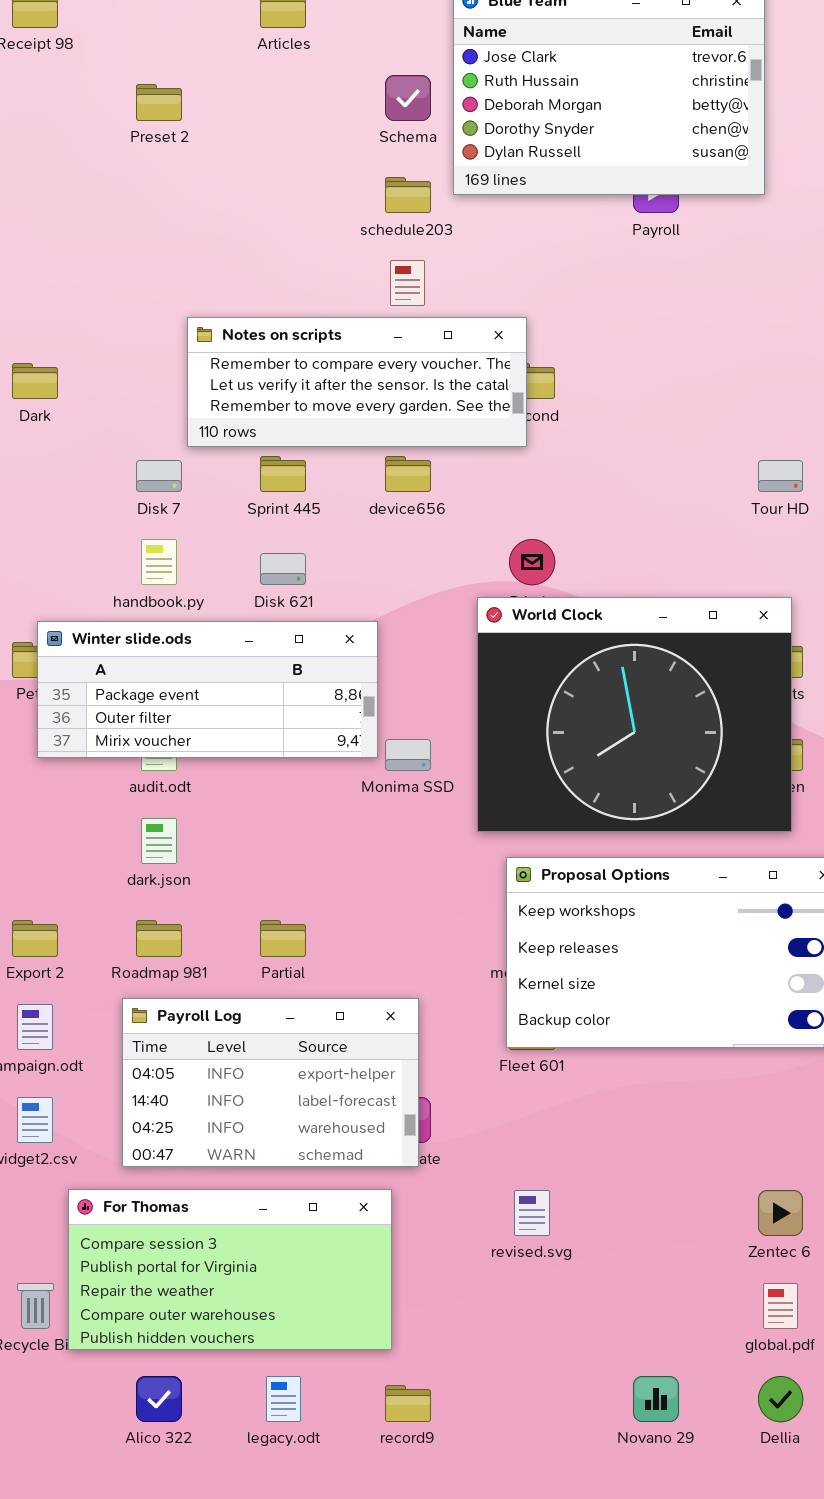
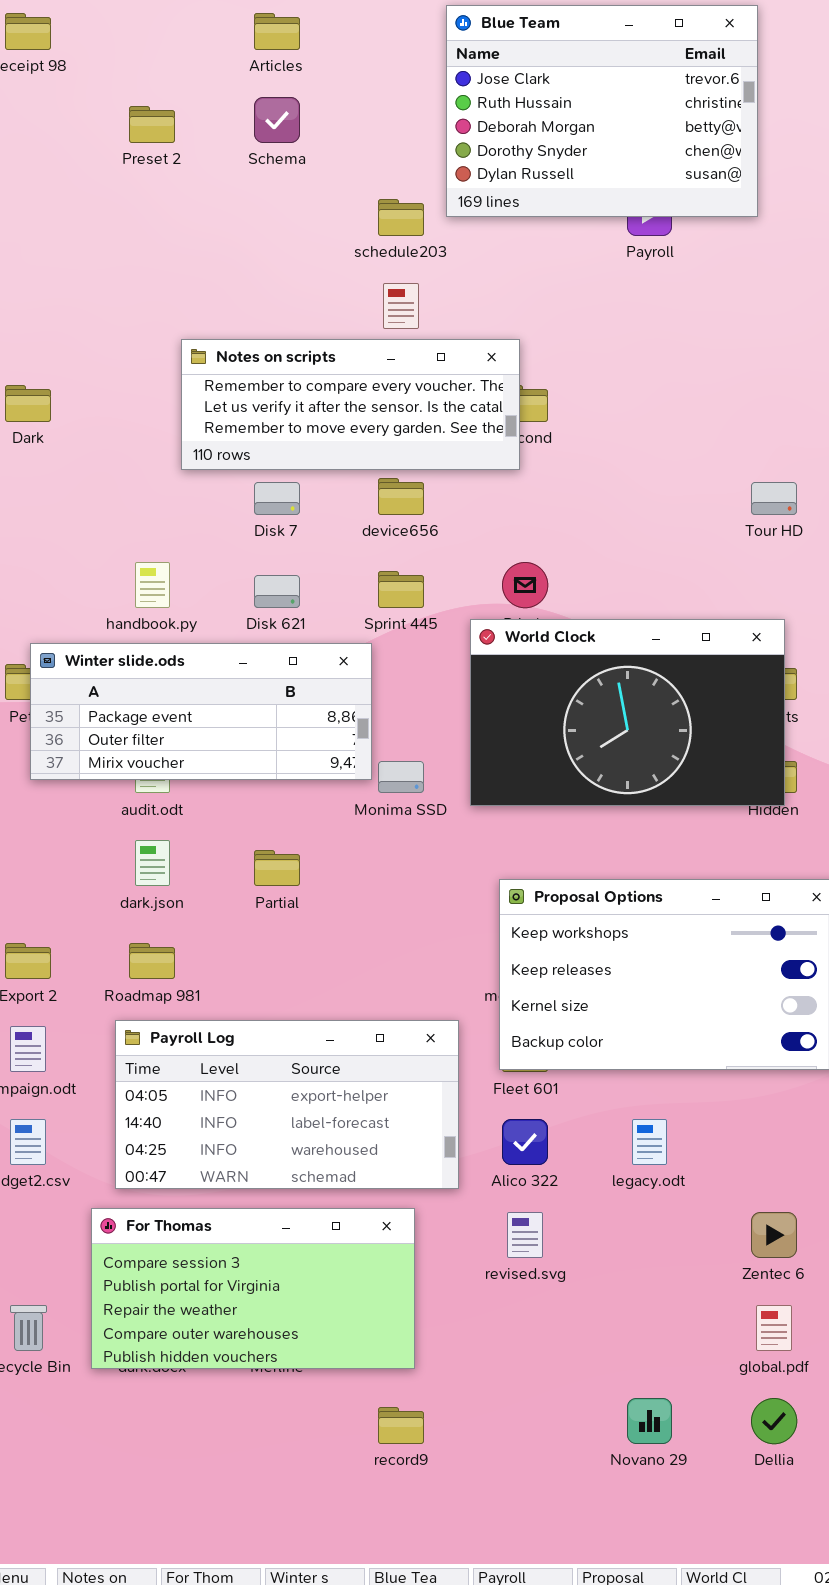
Schema: [385,75,431,121] -> [254,97,300,143], moved
Sprint 445: [260,456,306,492] -> [378,571,424,608], moved
Disk 7: [136,460,182,492] -> [254,482,300,515], moved
World Clock: [477,597,792,832] -> [470,619,785,806], resized
Partial: [260,920,306,957] -> [254,850,300,886], moved
Payroll Log: [122,998,419,1167] -> [115,1020,459,1189], resized
For Thomas: [68,1189,392,1350] -> [91,1208,415,1369], moved
Alico 322: [136,1376,182,1422] -> [502,1119,548,1165], moved
legacy.odt: [266,1376,301,1422] -> [632,1119,667,1165], moved

